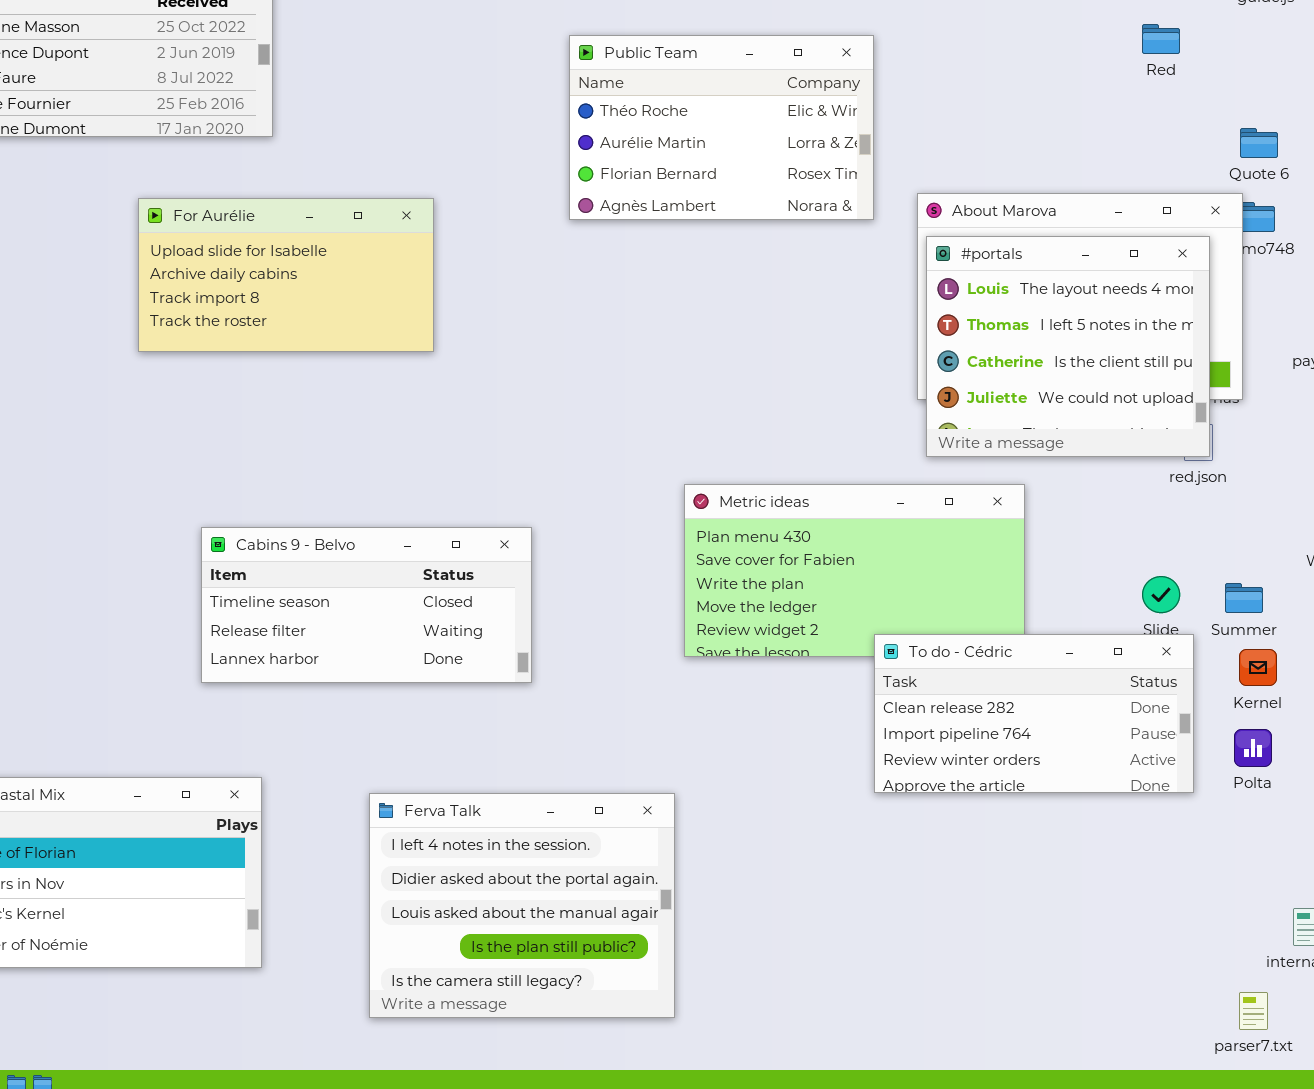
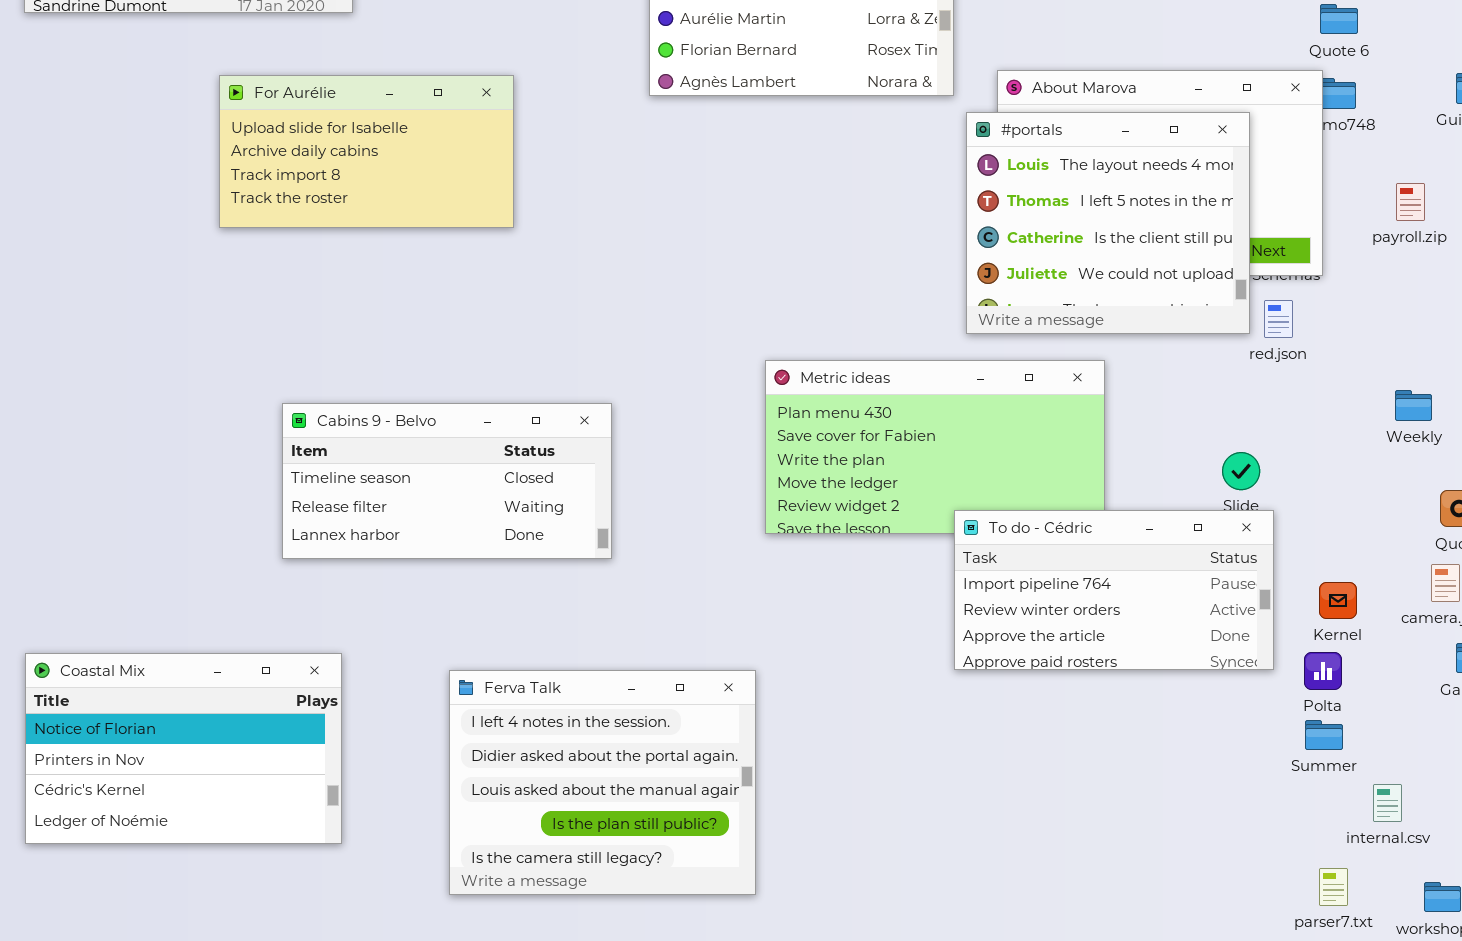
#portals: [926,236,1210,457] -> [966,112,1250,334], moved
Summer: [1225,583,1263,613] -> [1305,720,1343,750], moved
To do - Cédric: [874,634,1194,793] -> [954,510,1274,670], scrolled down 1 row
Kernel: [1239,649,1277,686] -> [1319,582,1357,619], moved
Polta: [1234,729,1272,767] -> [1304,652,1342,690], moved

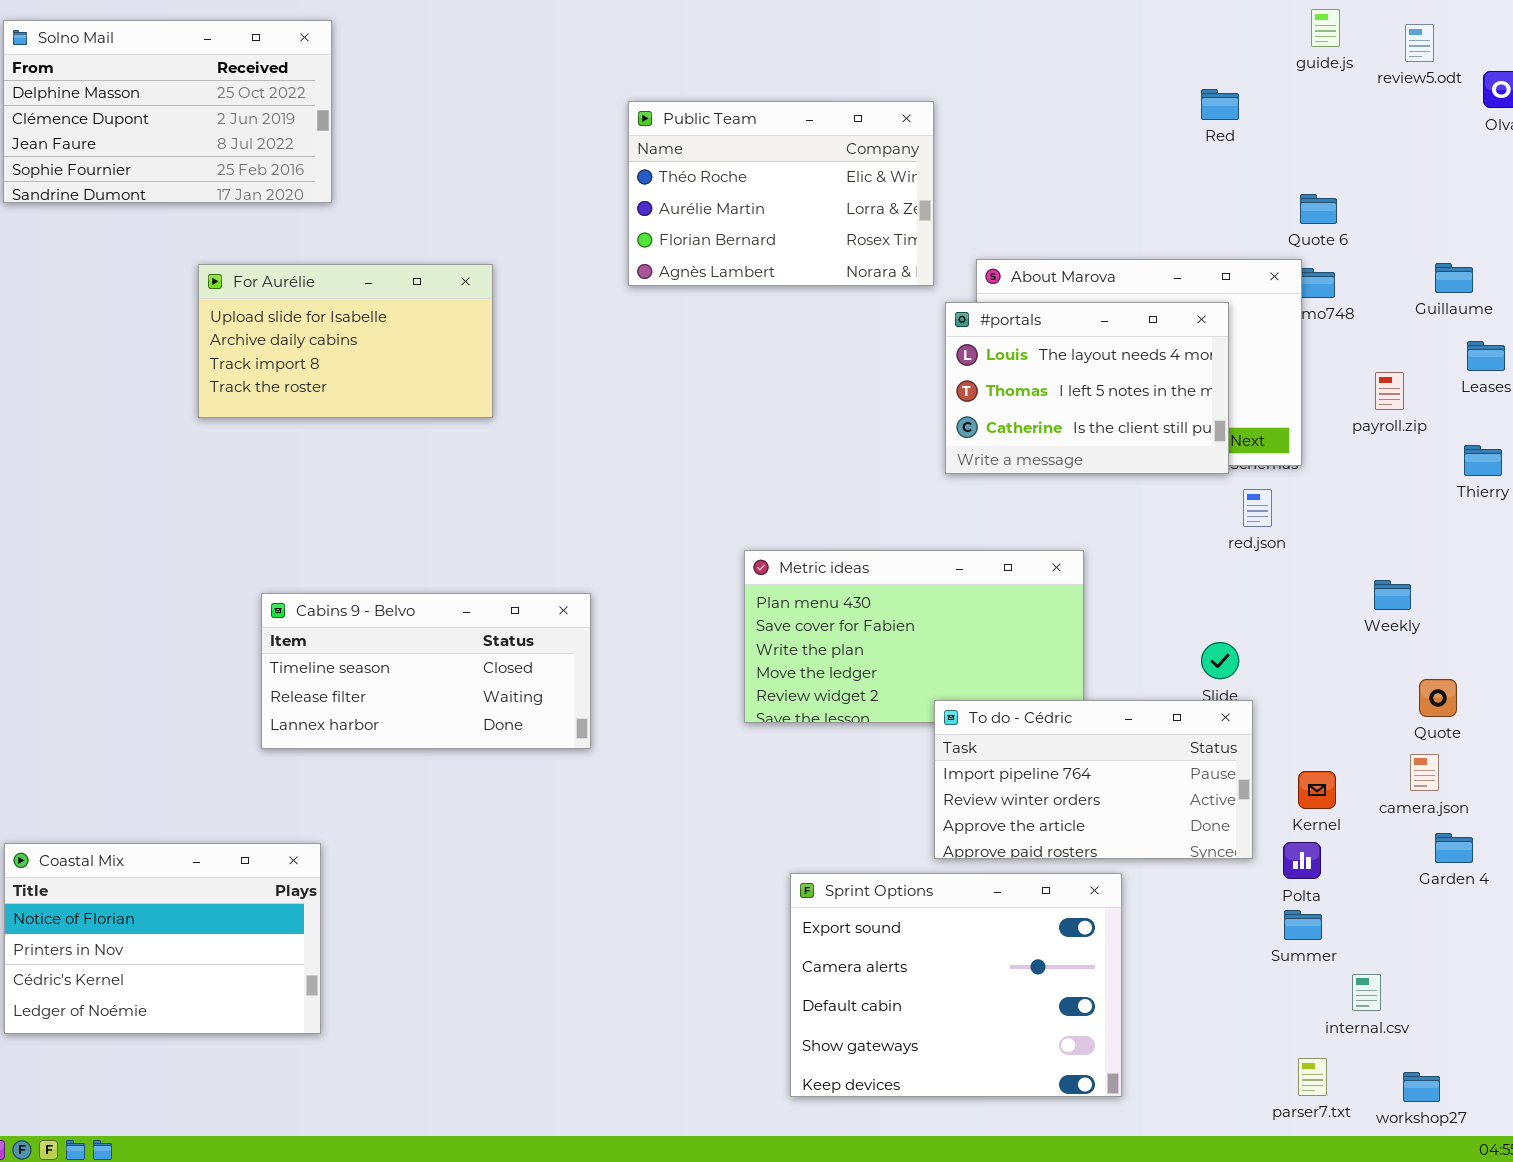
#portals: [966,112,1250,334] -> [945,302,1229,474], resized
Ferva Talk: [449,670,756,895] -> none, closed
Sprint Options: none -> [790,873,1122,1097], opened

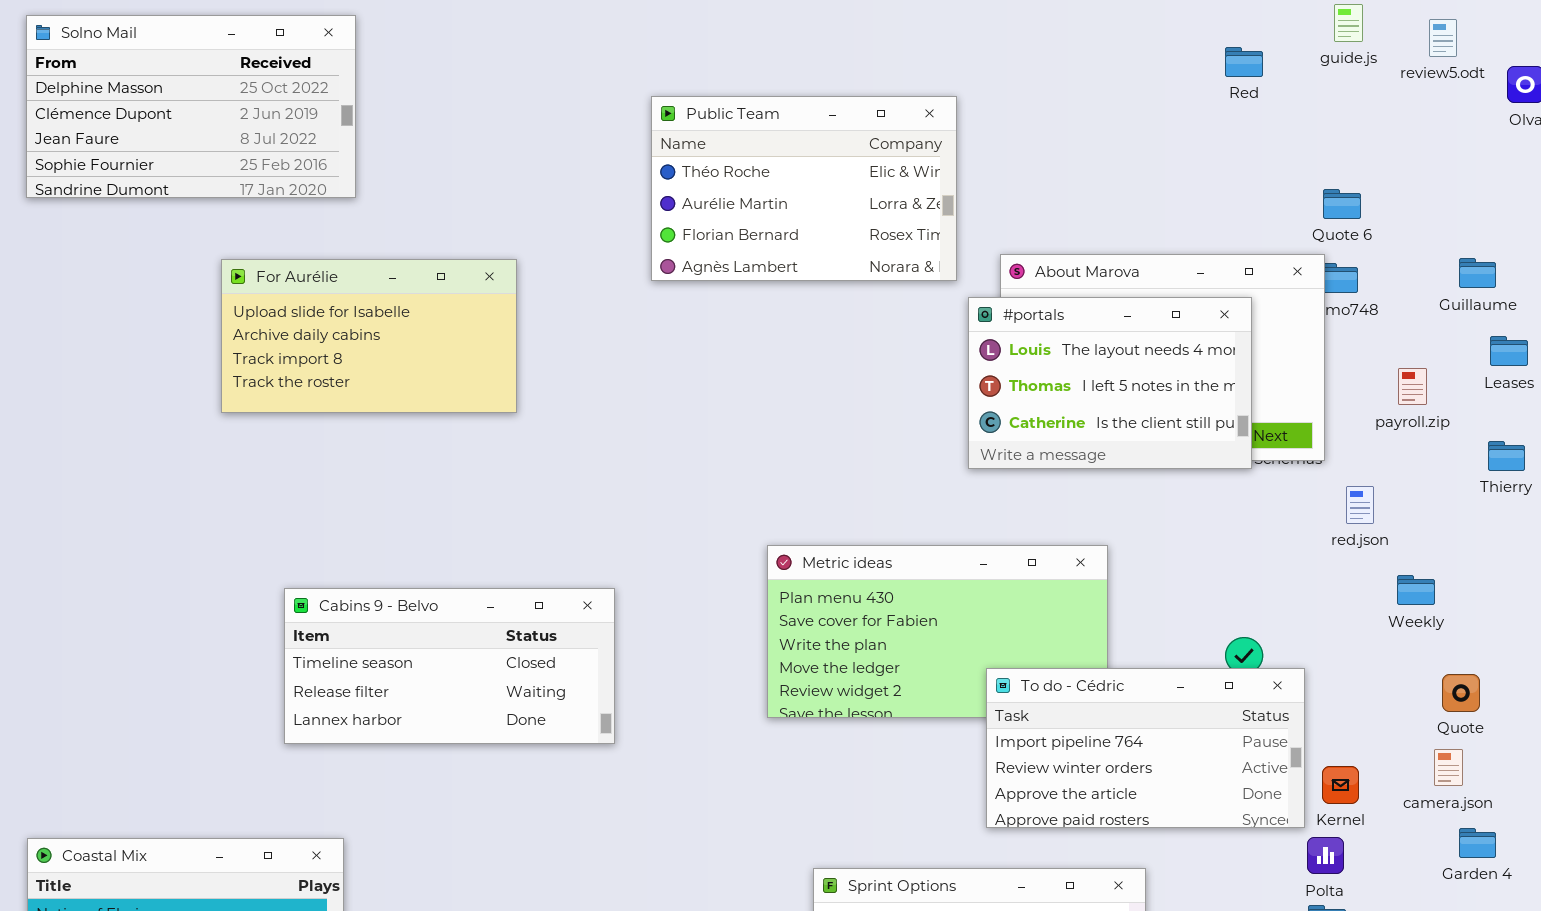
Red: [1201,89,1239,120] -> [1225,47,1263,77], moved
red.json: [1243,489,1272,527] -> [1346,486,1374,524], moved
To do - Cédric: [934,700,1253,859] -> [986,668,1305,828], moved

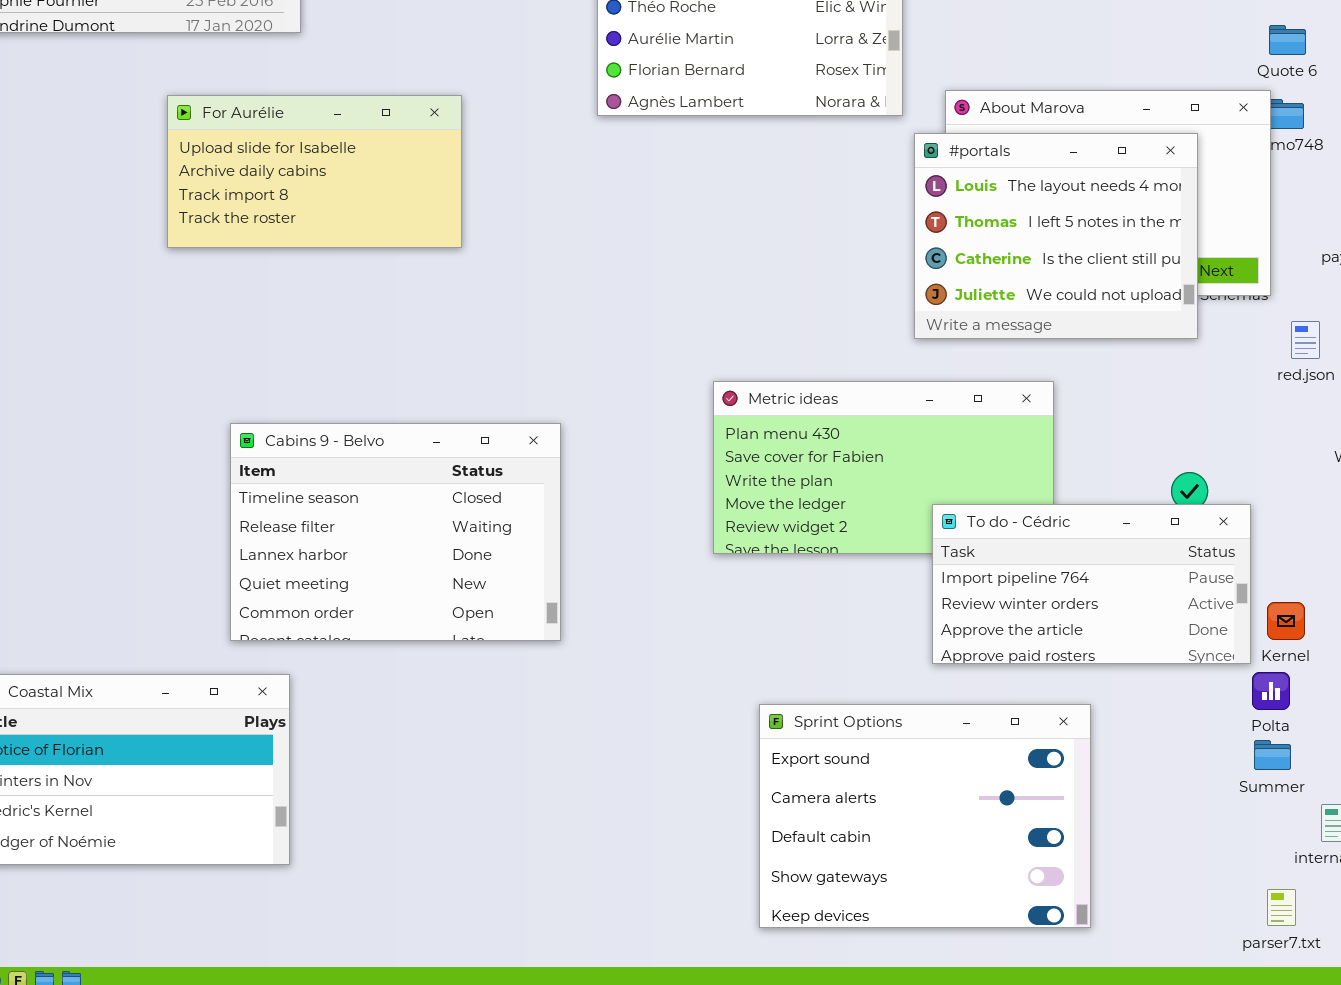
#portals: [968,297,1252,469] -> [914,133,1198,339], resized
Cabins 9 - Belvo: [284,588,615,744] -> [230,423,561,641], resized

